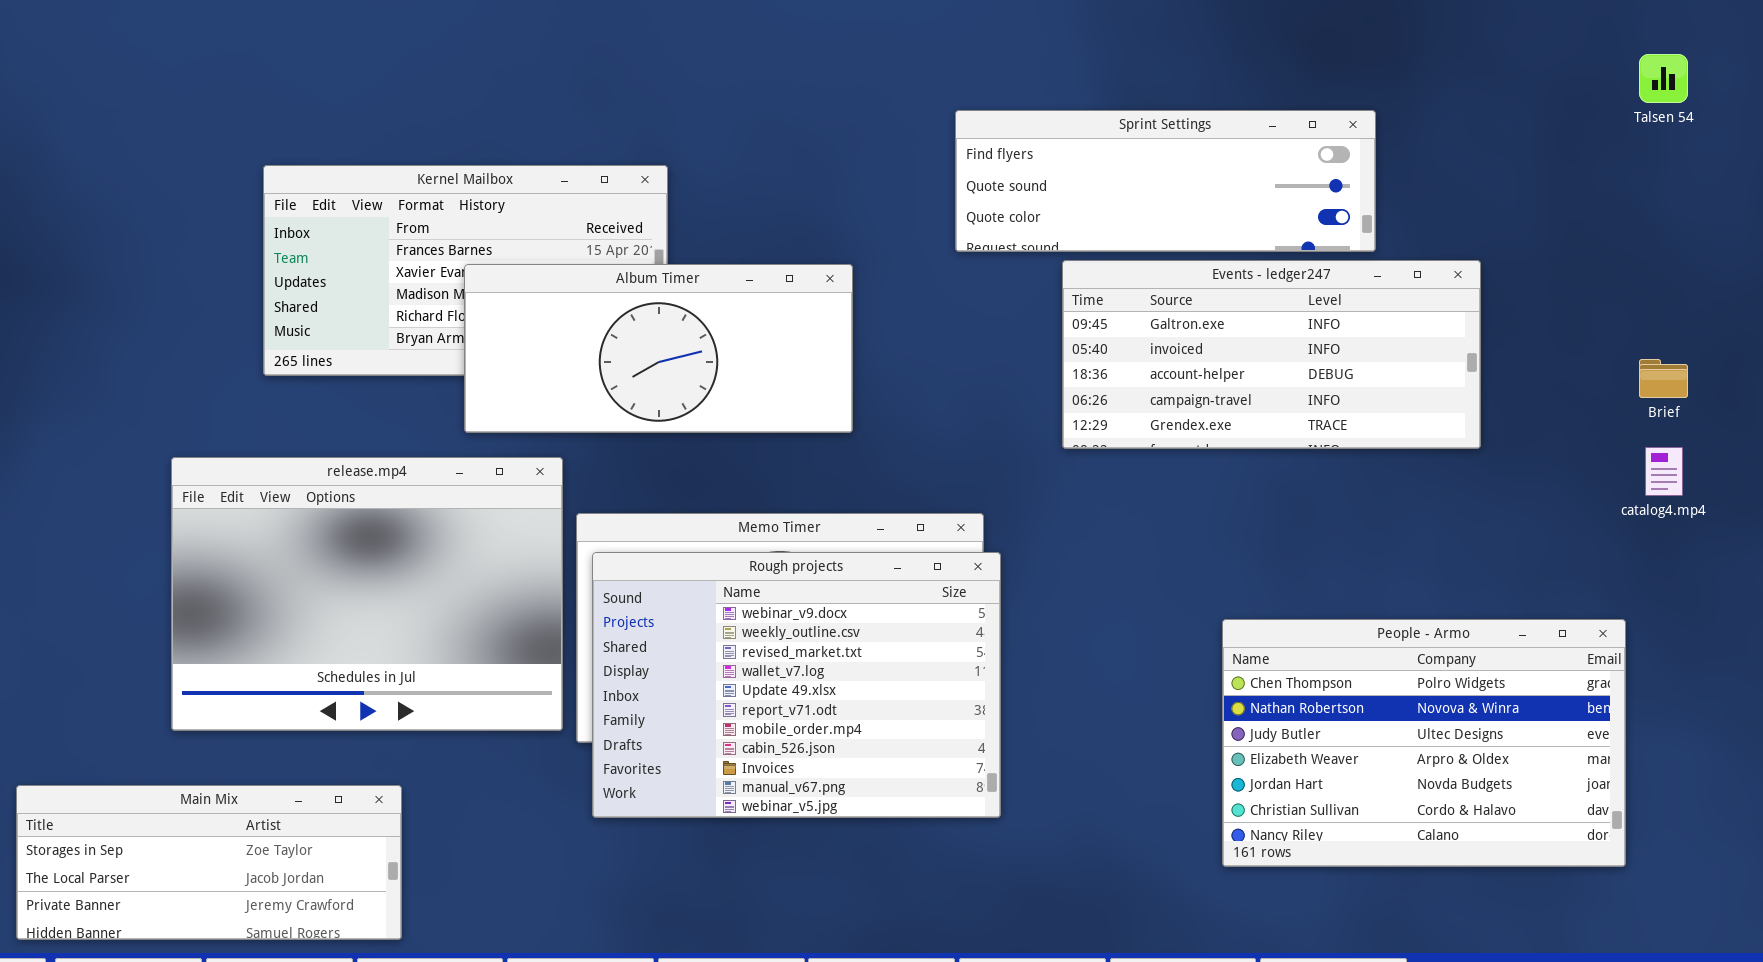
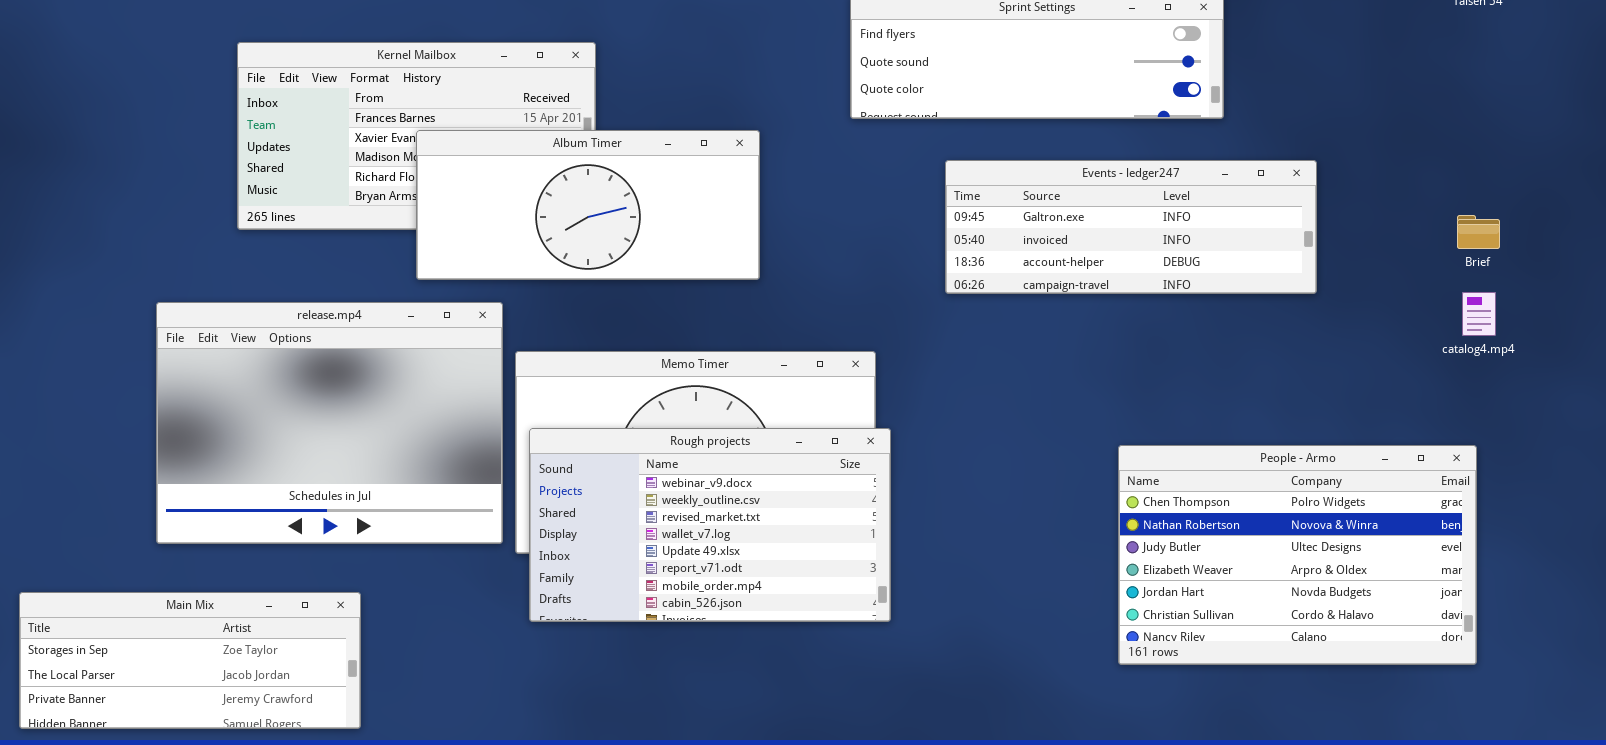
Events - ledger247: [1062,260,1481,449] -> [945,160,1317,294], resized
Rough projects: [592,552,1001,818] -> [529,428,891,622], resized
People - Armo: [1222,619,1626,867] -> [1118,445,1477,665], moved

